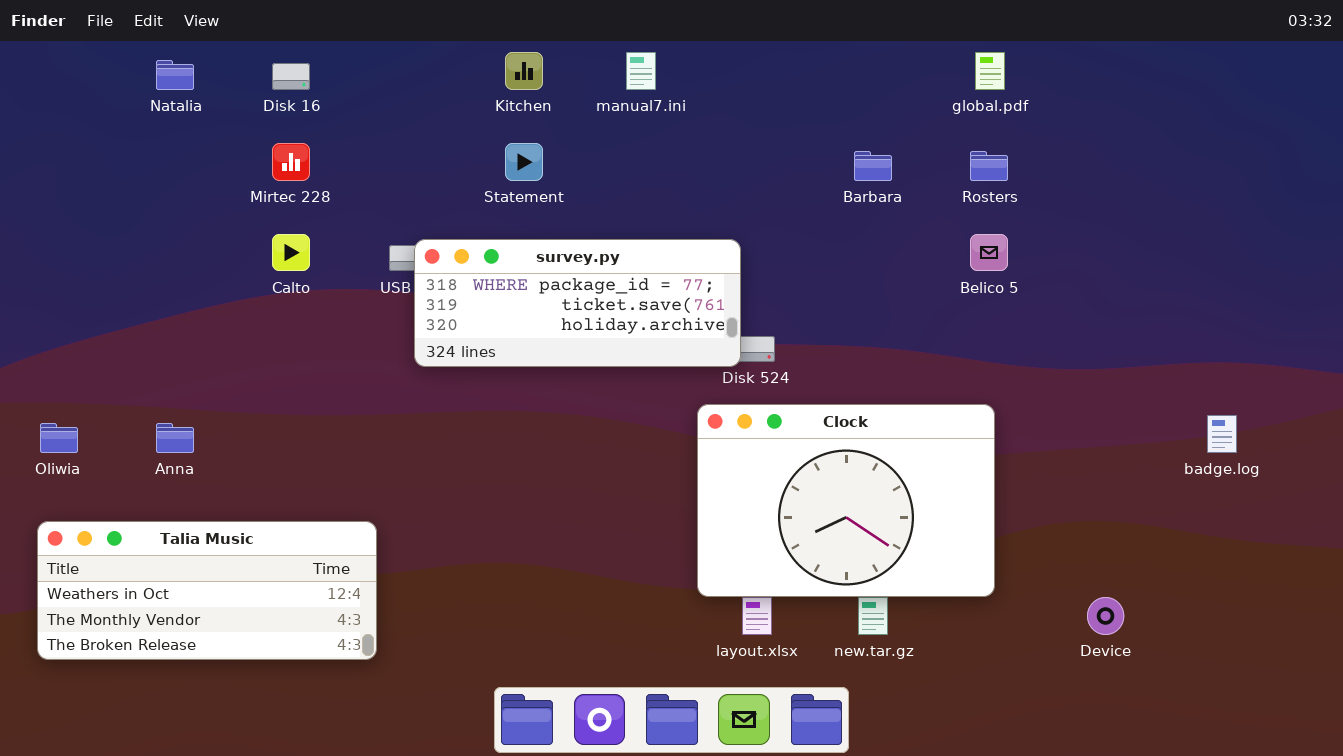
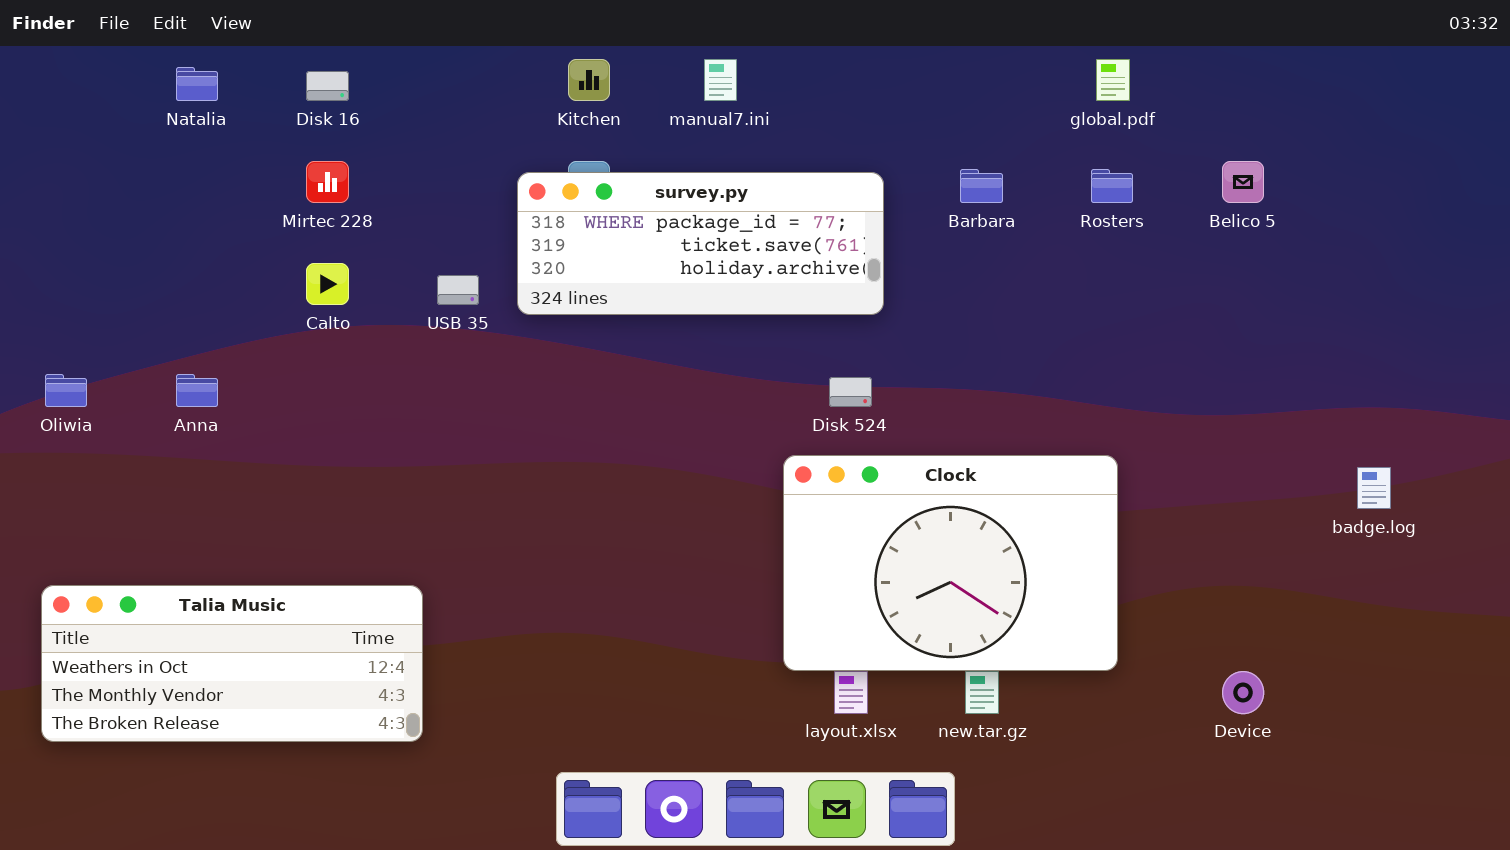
Belico 5: [970,234,1008,271] -> [1222,161,1264,203], moved
survey.py: [414,239,741,367] -> [517,172,884,315], moved
Oliwia: [40,423,78,453] -> [45,374,87,407], moved
Anna: [156,423,194,453] -> [176,374,218,407], moved

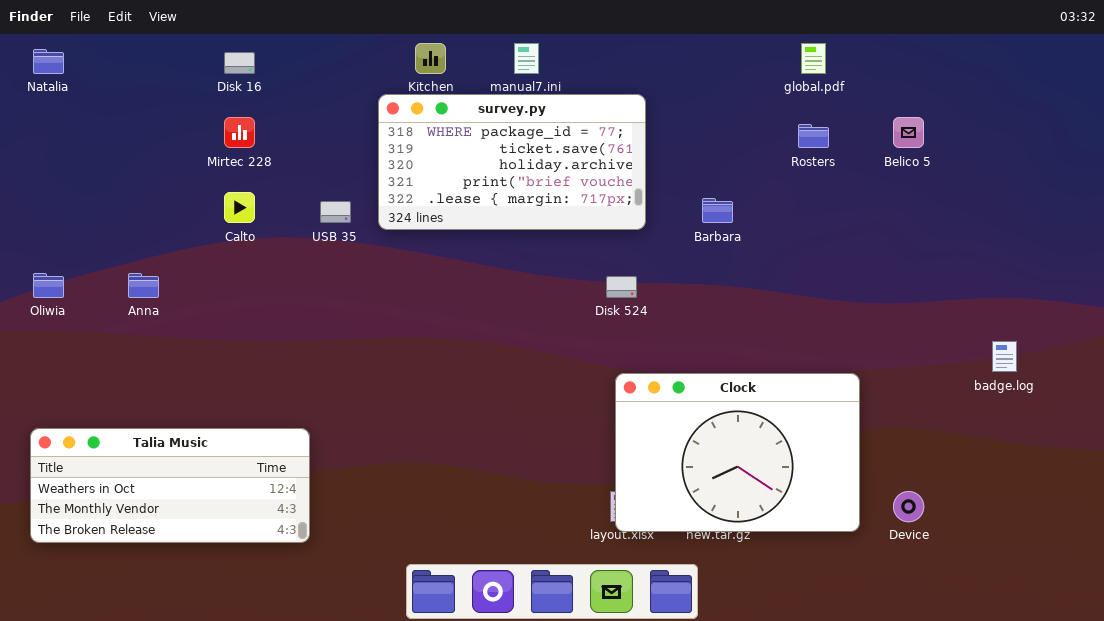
Natalia: [176,67,218,101] -> [33,49,64,74], moved
Barbara: [960,169,1003,203] -> [702,198,733,223], moved
survey.py: [517,172,884,315] -> [378,94,646,230], resized
Clock: [783,455,1118,671] -> [615,373,860,532], moved

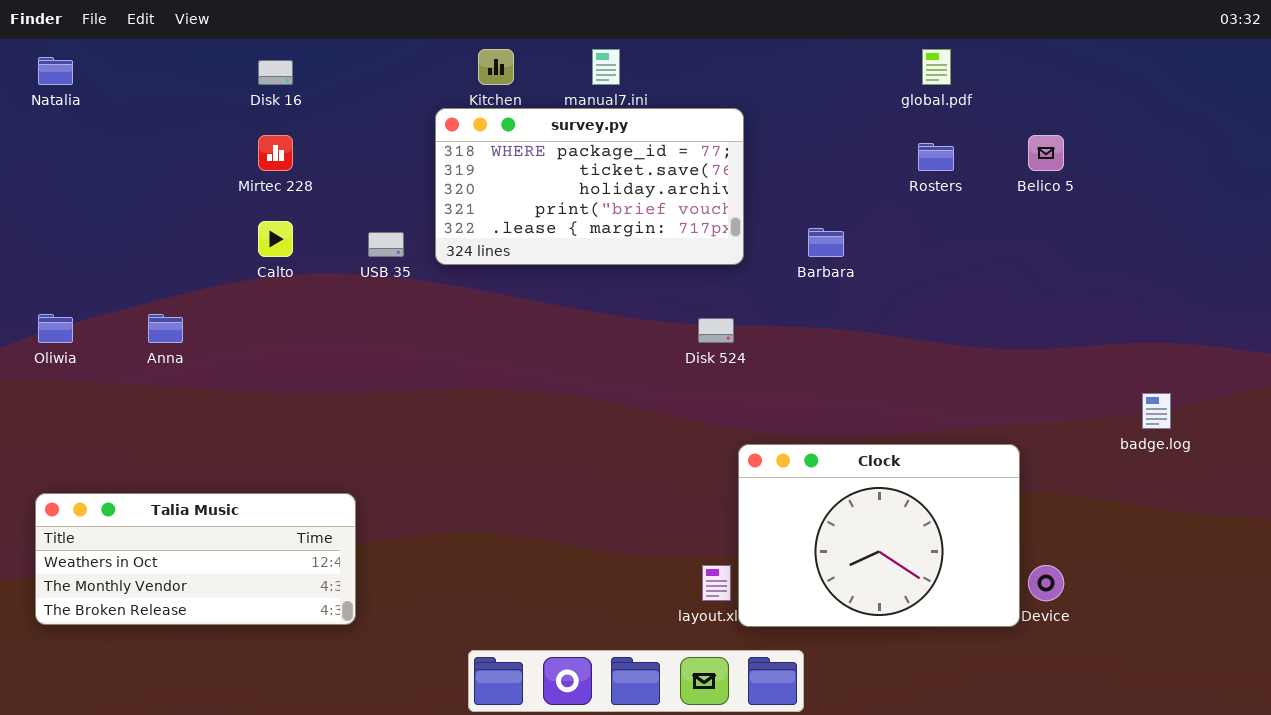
Clock: [615,373,860,532] -> [738,444,1020,627], moved

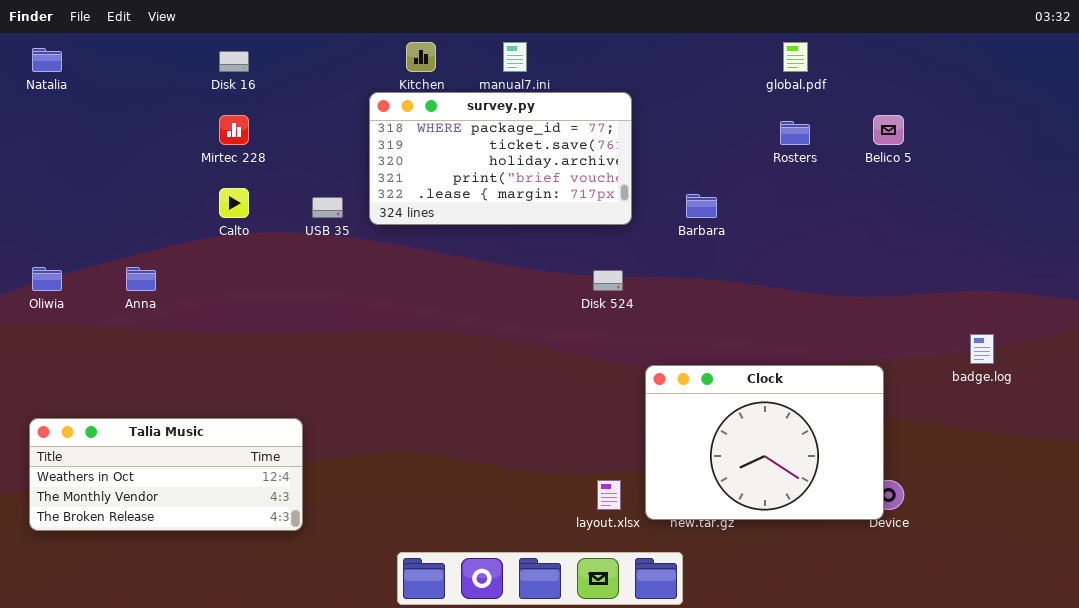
Clock: [738,444,1020,627] -> [645,365,884,520], moved

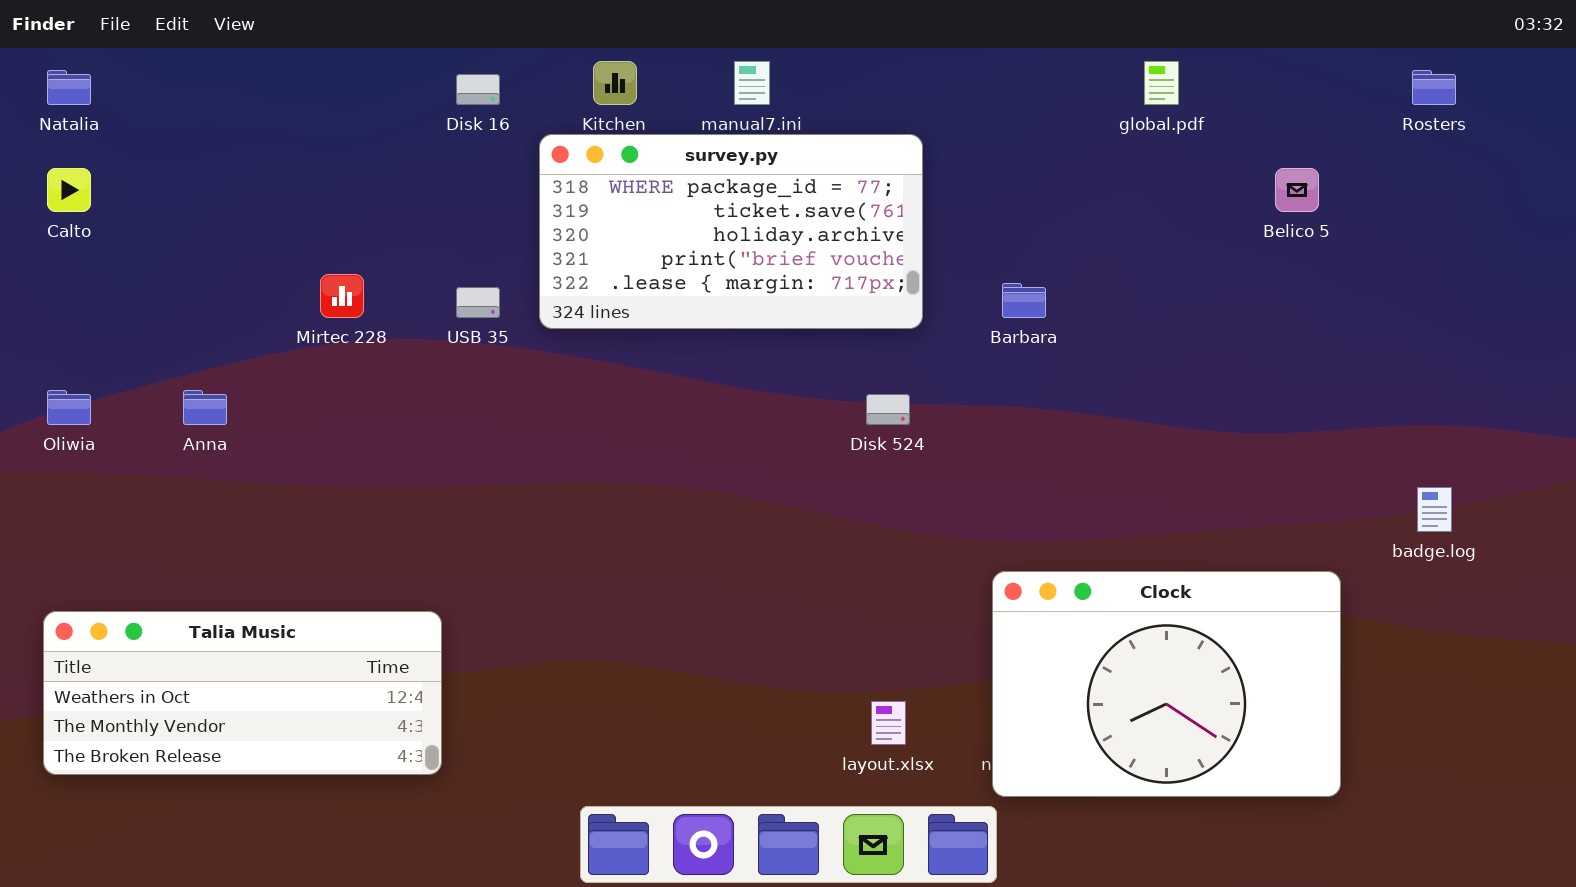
Disk 16: [219,51,249,72] -> [456,74,500,105], moved
Mirtec 228: [219,115,249,145] -> [320,274,364,318], moved
Rosters: [780,121,810,145] -> [1412,70,1456,105], moved
Calto: [219,188,249,218] -> [47,168,91,212], moved
Clock: [645,365,884,520] -> [992,571,1341,797], moved

